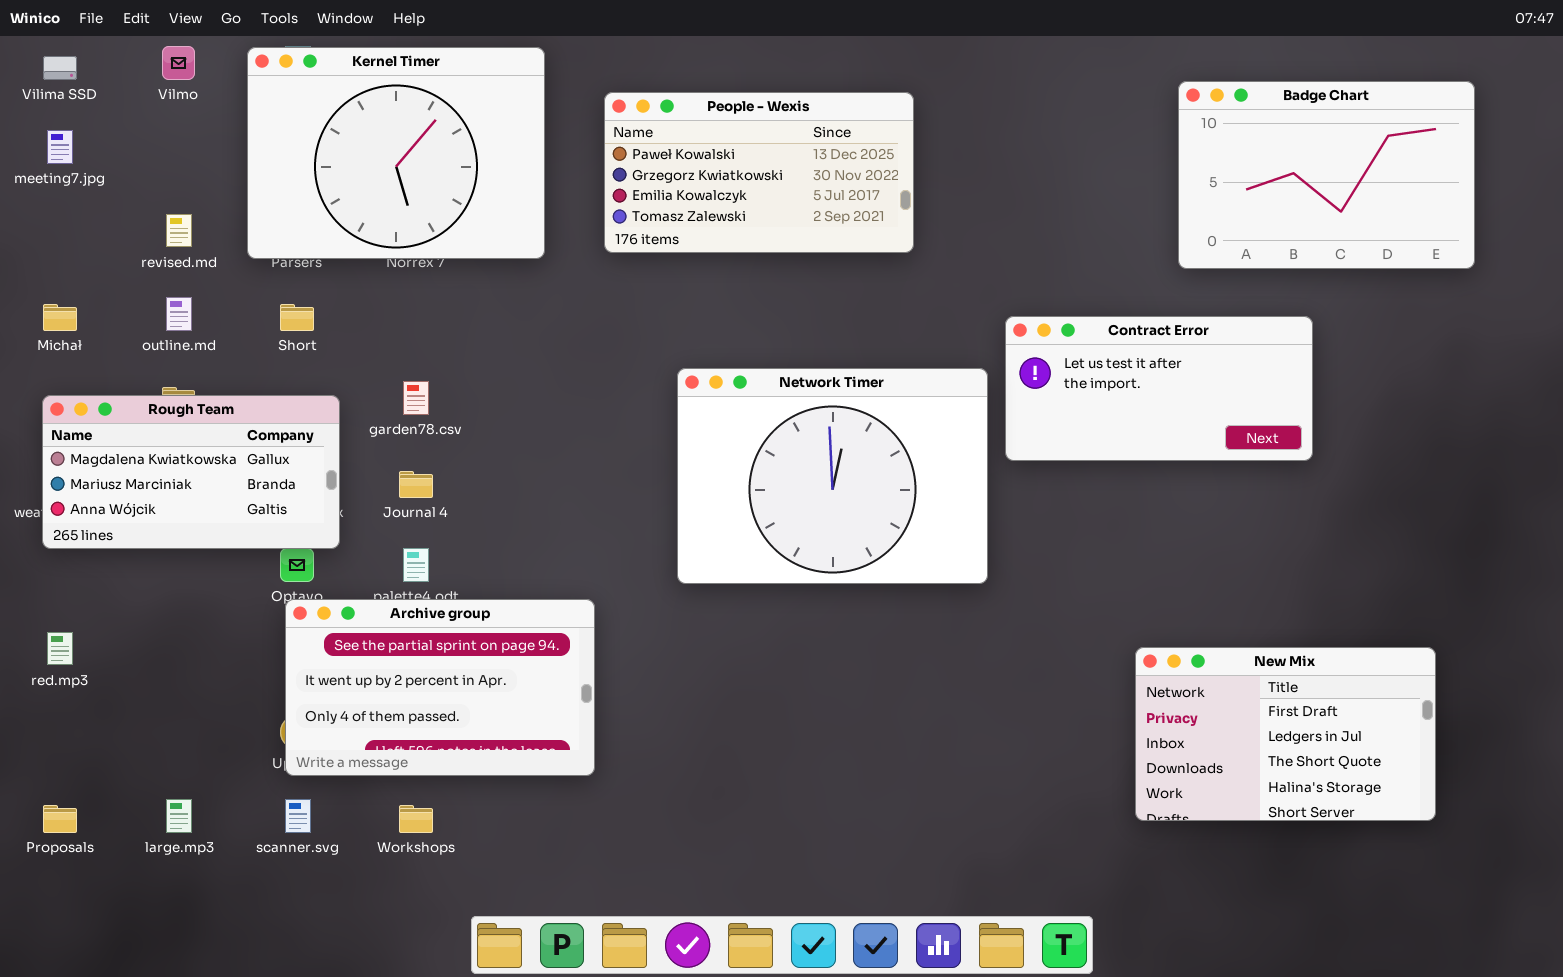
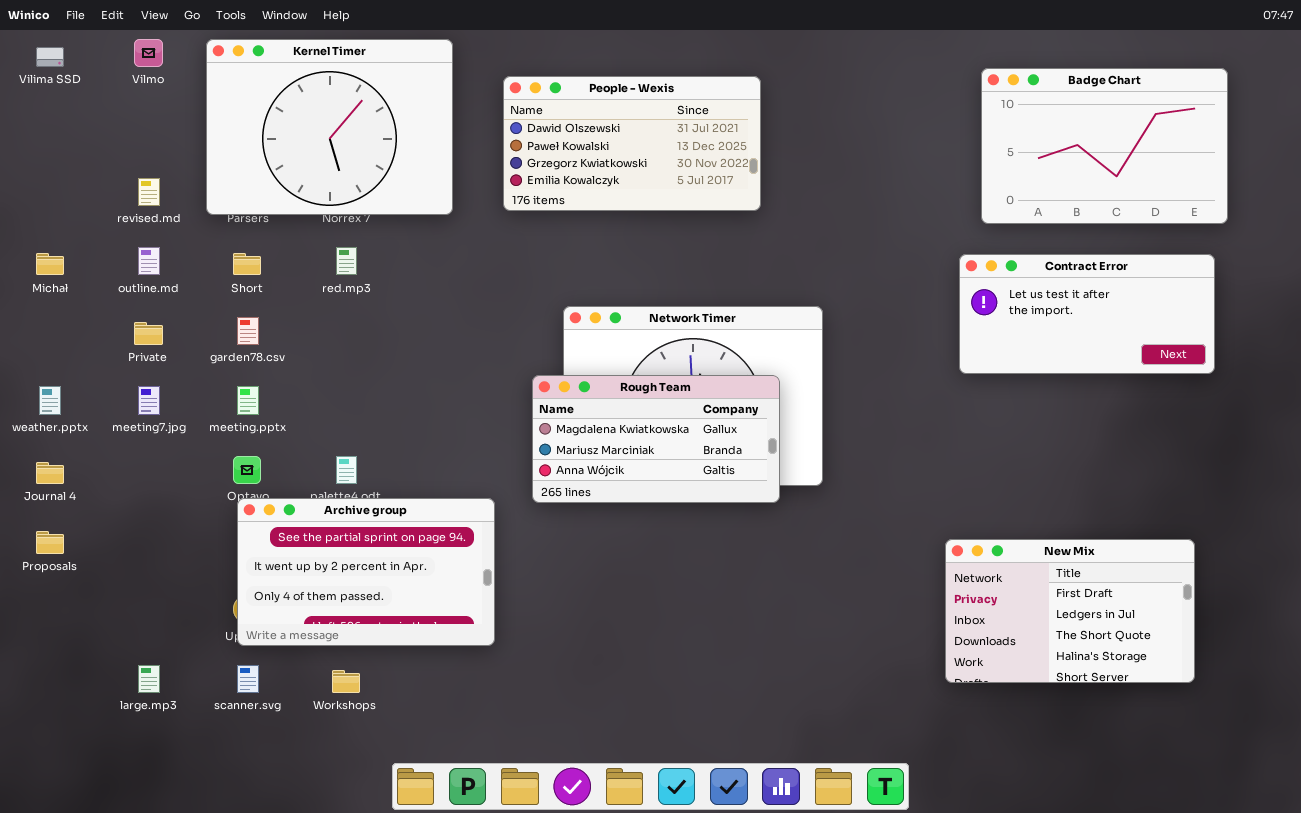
People - Wexis: [604,92,914,253] -> [503,76,761,211], scrolled up 1 row
meeting7.jpg: [47,130,73,164] -> [138,386,160,415], moved
Contract Error: [1005,316,1313,461] -> [959,254,1215,374], moved
garden78.csv: [403,381,429,415] -> [237,317,259,345], moved
Rough Team: [42,395,340,549] -> [532,375,780,503], moved
Journal 4: [399,471,433,498] -> [36,462,64,484], moved
red.mp3: [47,632,73,665] -> [336,247,357,275], moved
Proposals: [43,805,77,833] -> [36,531,64,554], moved

